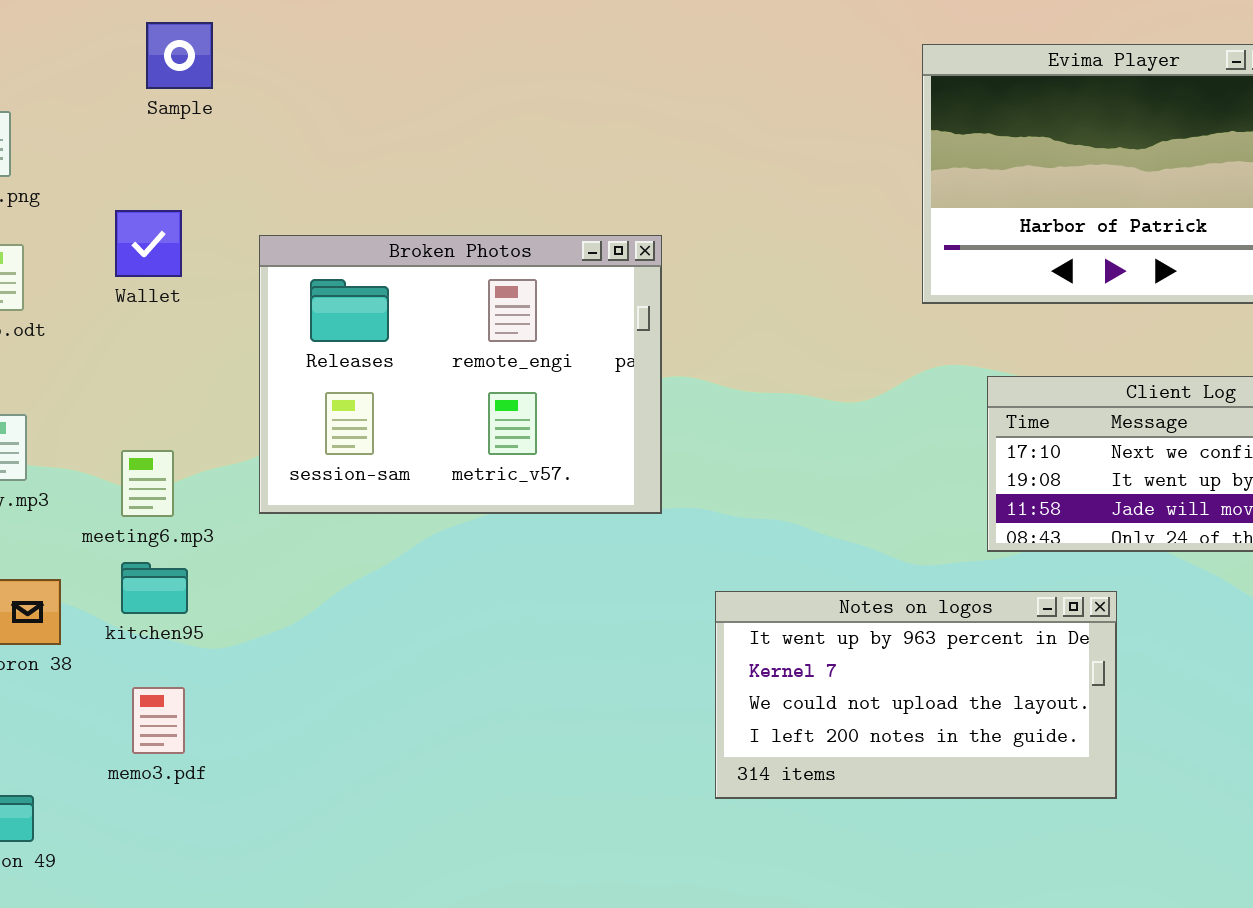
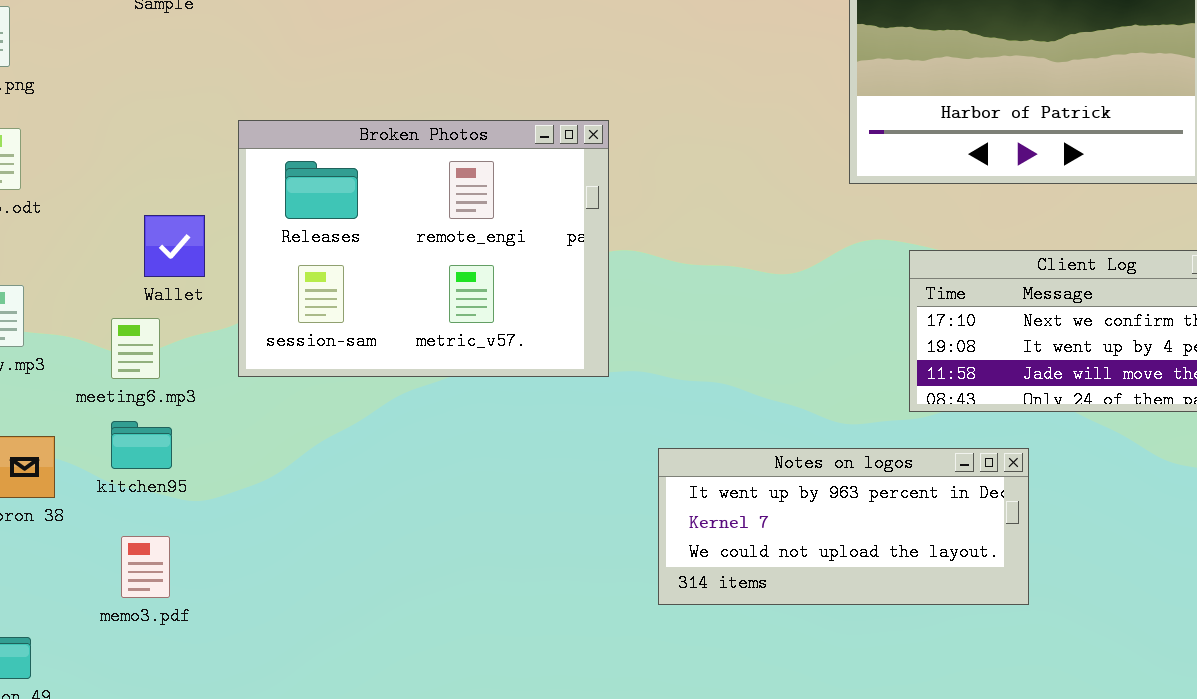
Wallet: [115,210,182,277] -> [144,215,205,277], moved
Notes on logos: [715,591,1117,799] -> [658,448,1029,605], resized

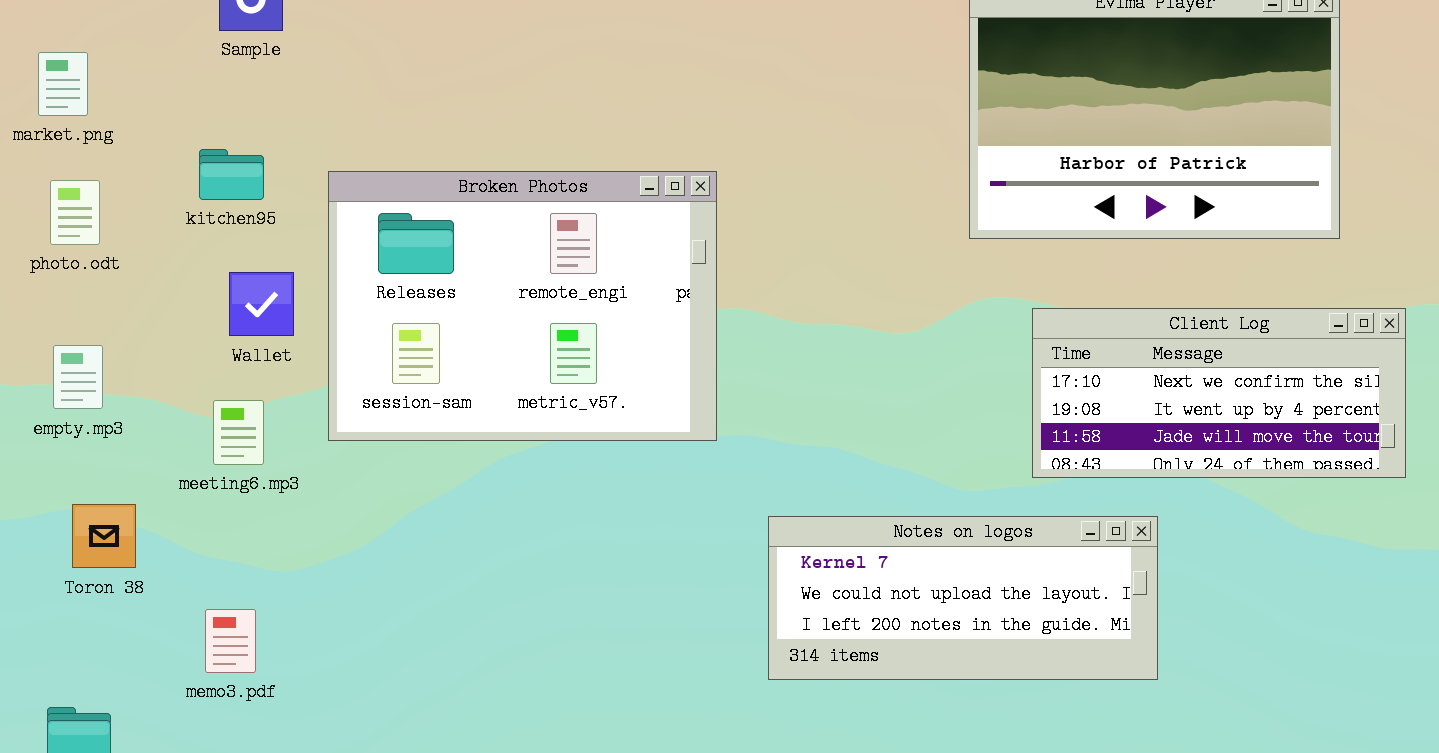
meeting6.mp3: [111,318,160,379] -> [213,400,264,465], moved
kitchen95: [111,421,172,469] -> [199,149,264,200], moved
Notes on logos: [658,448,1029,605] -> [768,516,1158,680], scrolled down 1 row

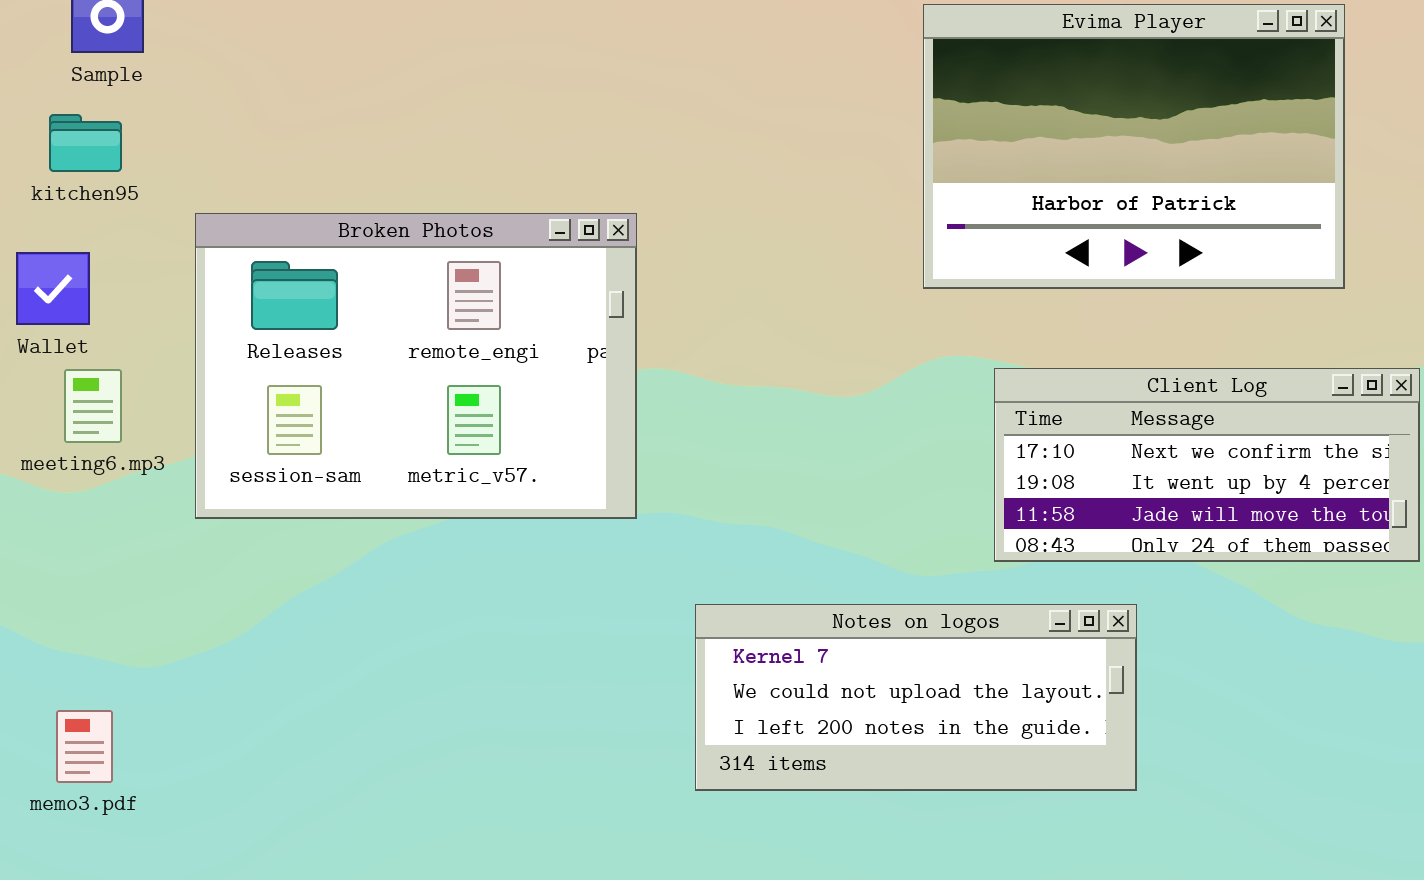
kitchen95: [199,149,264,200] -> [49,114,122,172], moved
Wallet: [229,272,294,336] -> [16,252,90,325], moved
meeting6.mp3: [213,400,264,465] -> [64,369,122,443], moved

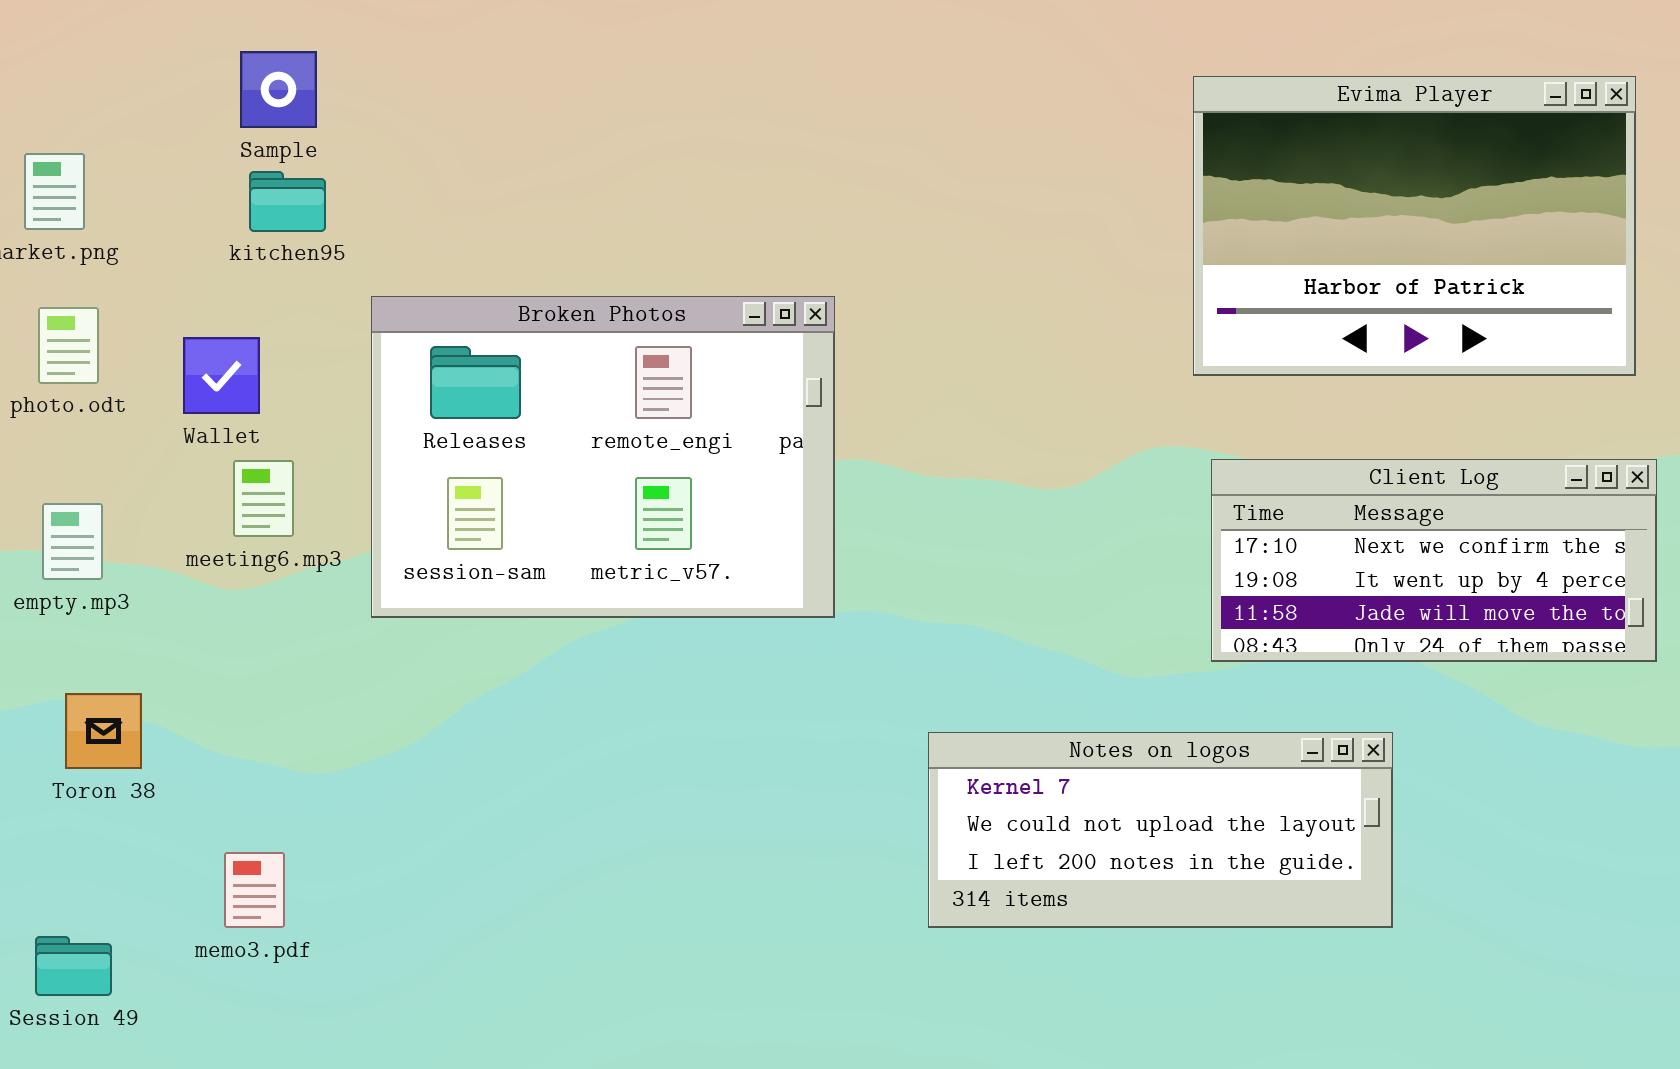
Evima Player: [923,4,1345,289] -> [1193,76,1636,376], moved
kitchen95: [49,114,122,172] -> [249,171,326,232], moved
Notes on logos: [695,604,1137,791] -> [928,732,1393,928], moved
memo3.pdf: [56,710,113,783] -> [224,852,285,928], moved

